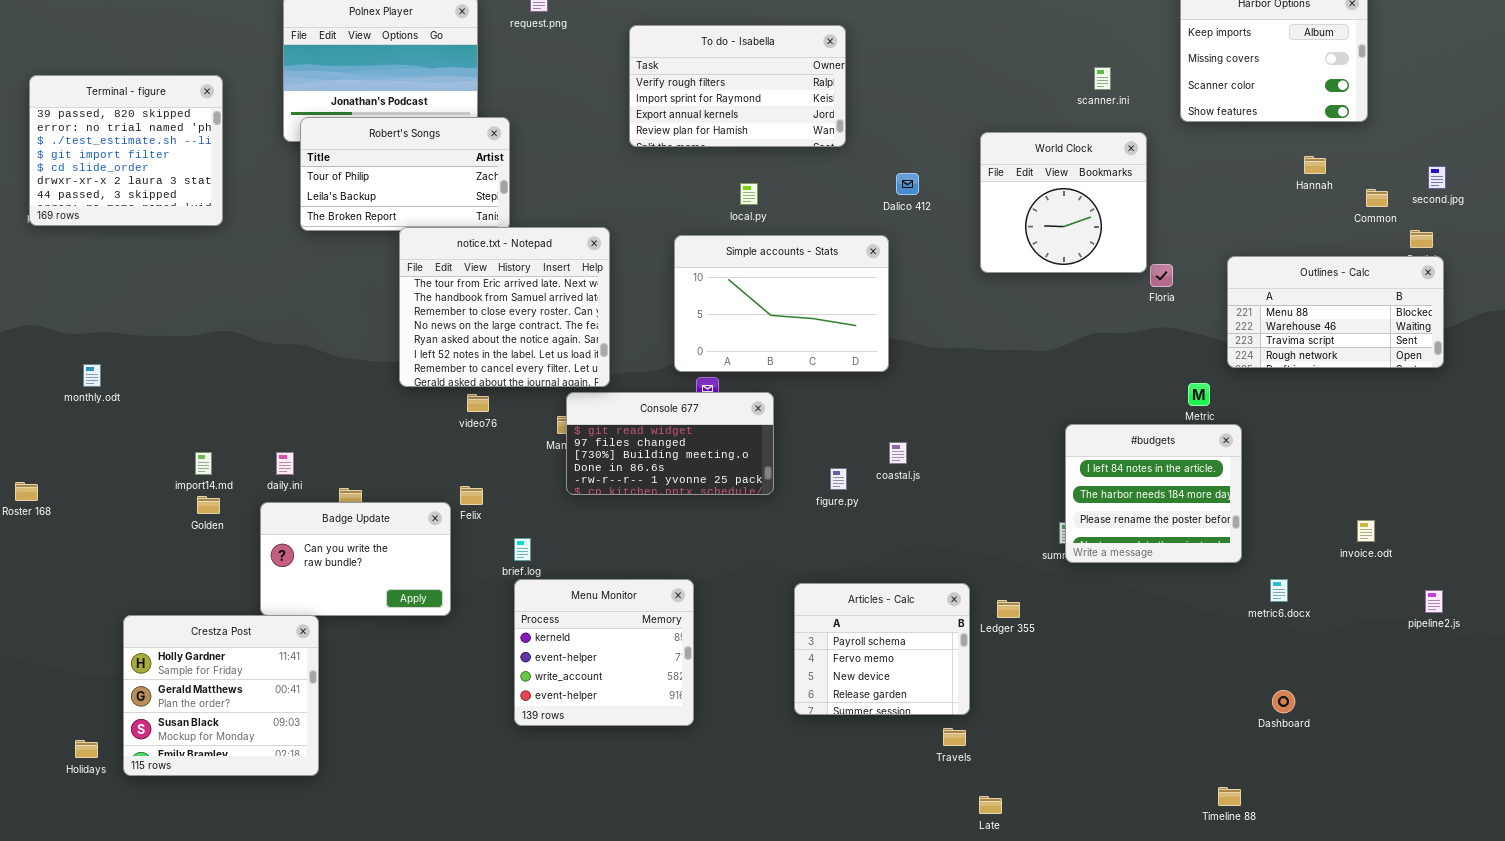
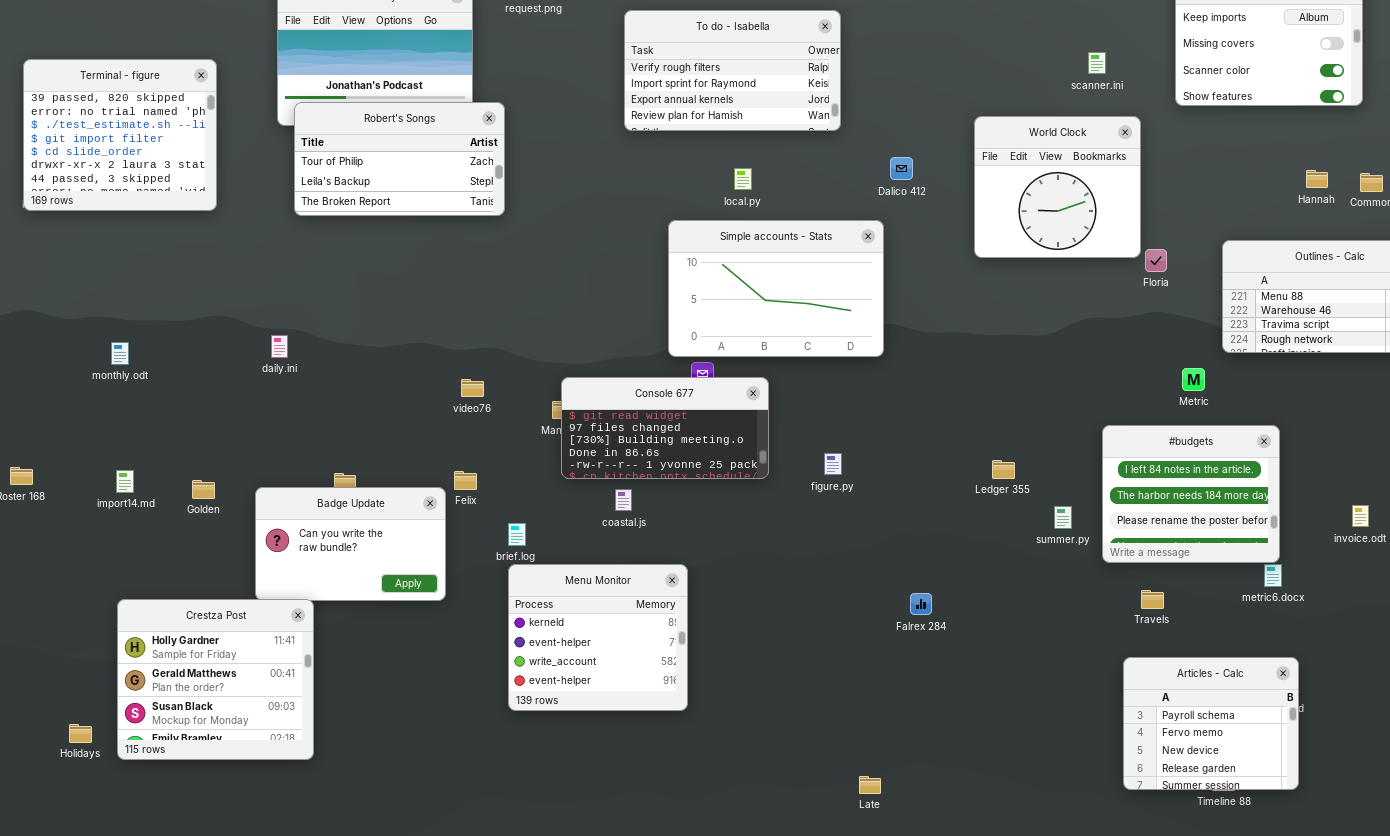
Hannah: [1304,156,1326,174] -> [1306,170,1328,188], moved
notice.txt - Notepad: [399,227,610,387] -> none, closed
monthly.odt: [83,364,101,387] -> [111,342,129,365], moved
#budgets: [1065,424,1242,563] -> [1102,425,1280,563], moved
coastal.js: [889,442,907,464] -> [615,489,632,511], moved
import14.md: [195,452,212,475] -> [116,470,134,493], moved
daily.ini: [276,452,294,475] -> [271,335,288,358], moved
Articles - Calc: [794,583,970,715] -> [1123,657,1299,790], moved
Ledger 355: [997,600,1020,618] -> [992,460,1015,479], moved
Travels: [943,728,966,746] -> [1141,590,1164,609], moved
Late: [979,796,1002,814] -> [859,776,881,794], moved

